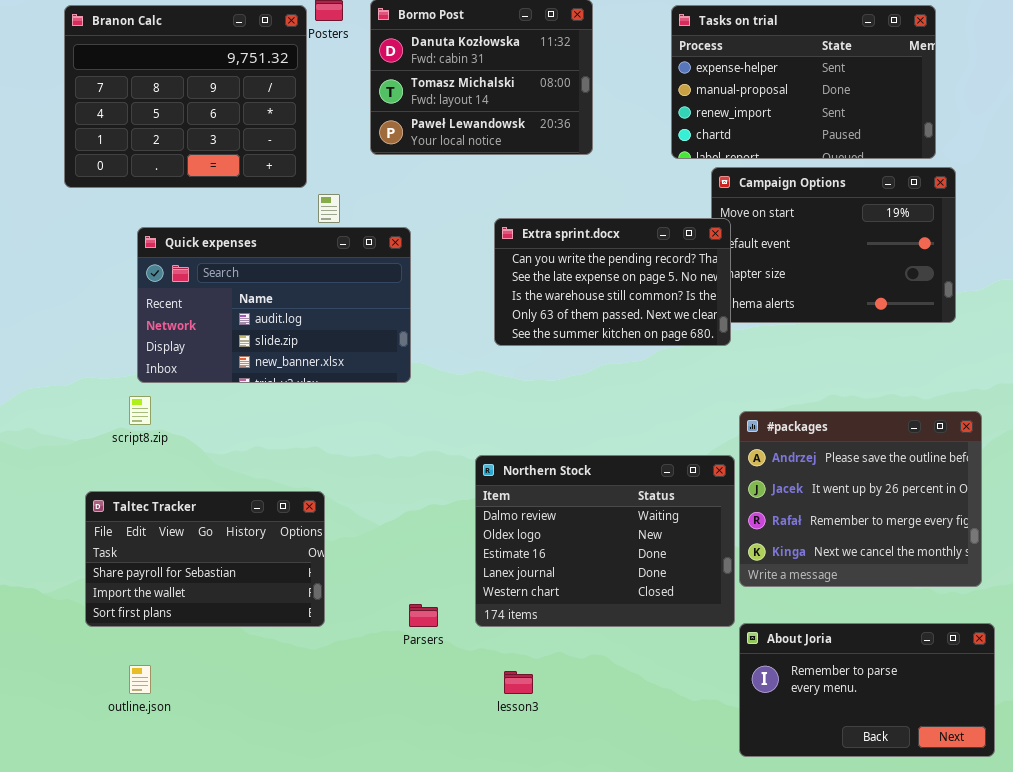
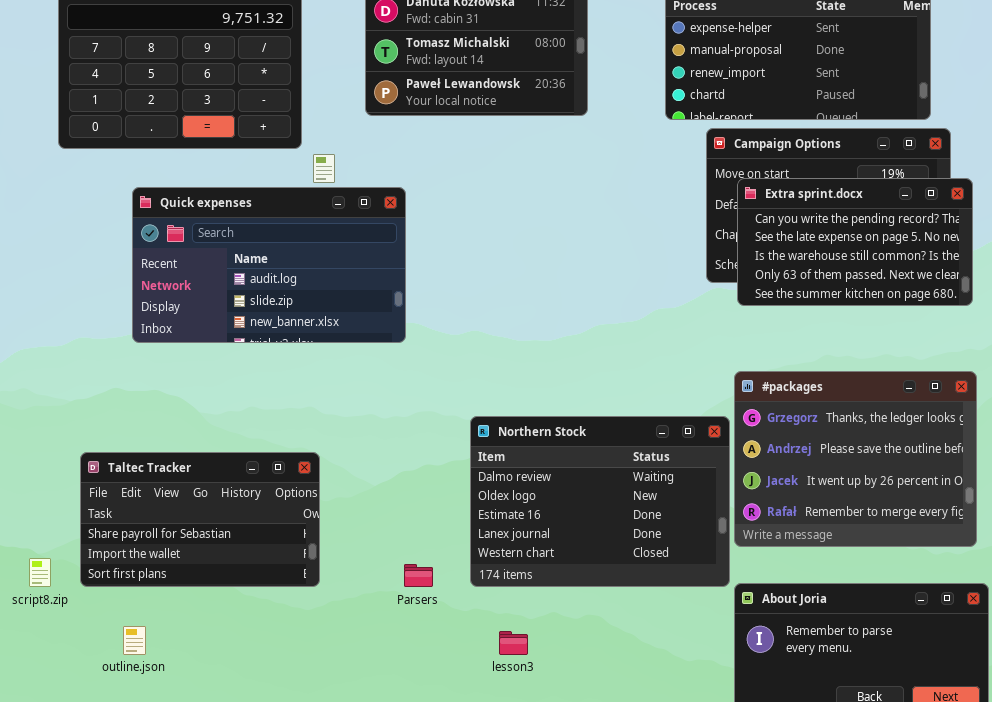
Extra sprint.docx: [494,218,731,346] -> [737,178,973,306], moved
script8.zip: [129,396,151,425] -> [29,558,51,587], moved
#packages: [739,411,982,587] -> [734,371,977,547], scrolled up 1 row

